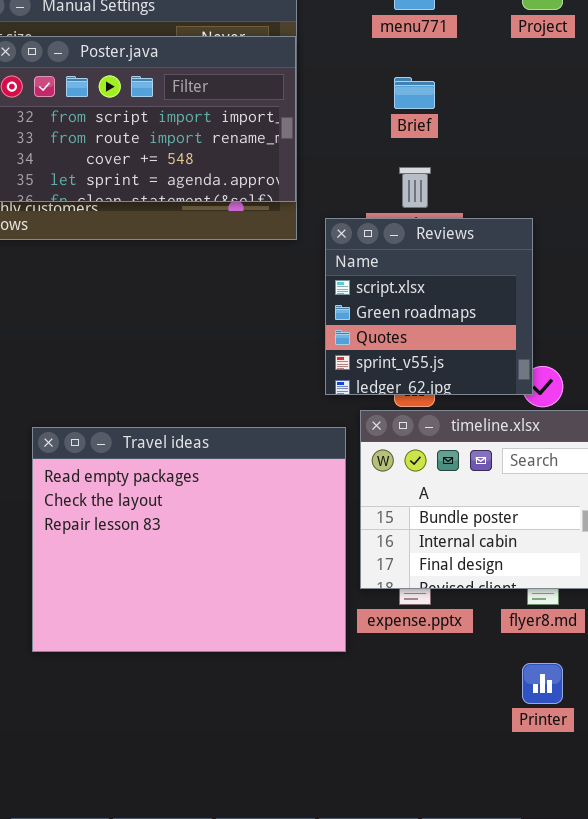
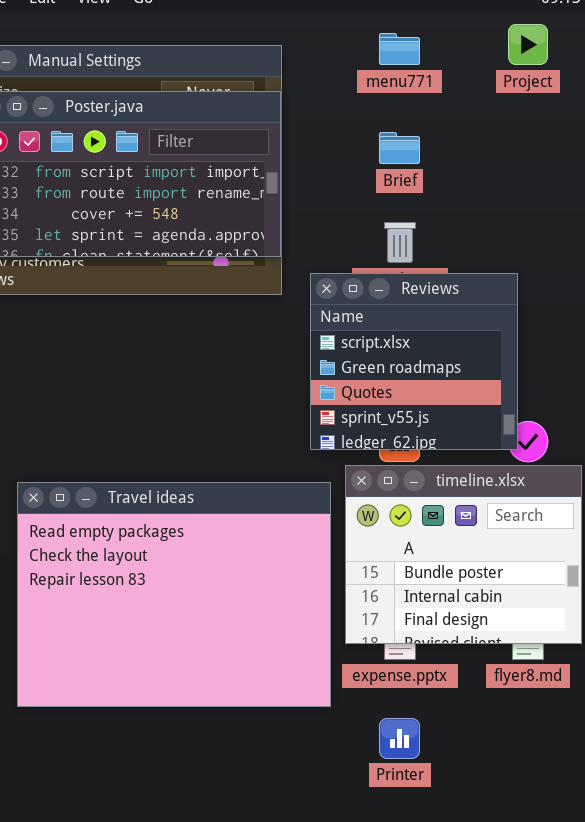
Printer: [522,663,563,704] -> [379,718,420,759], moved

